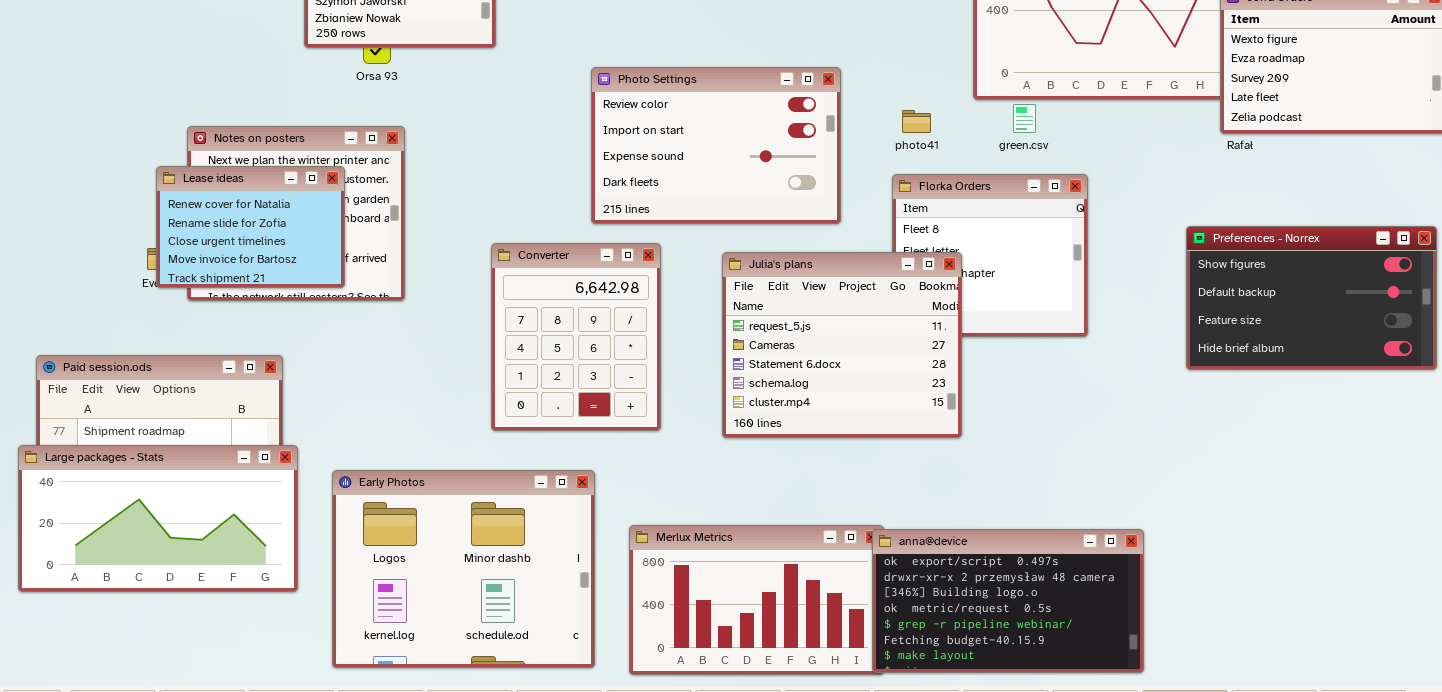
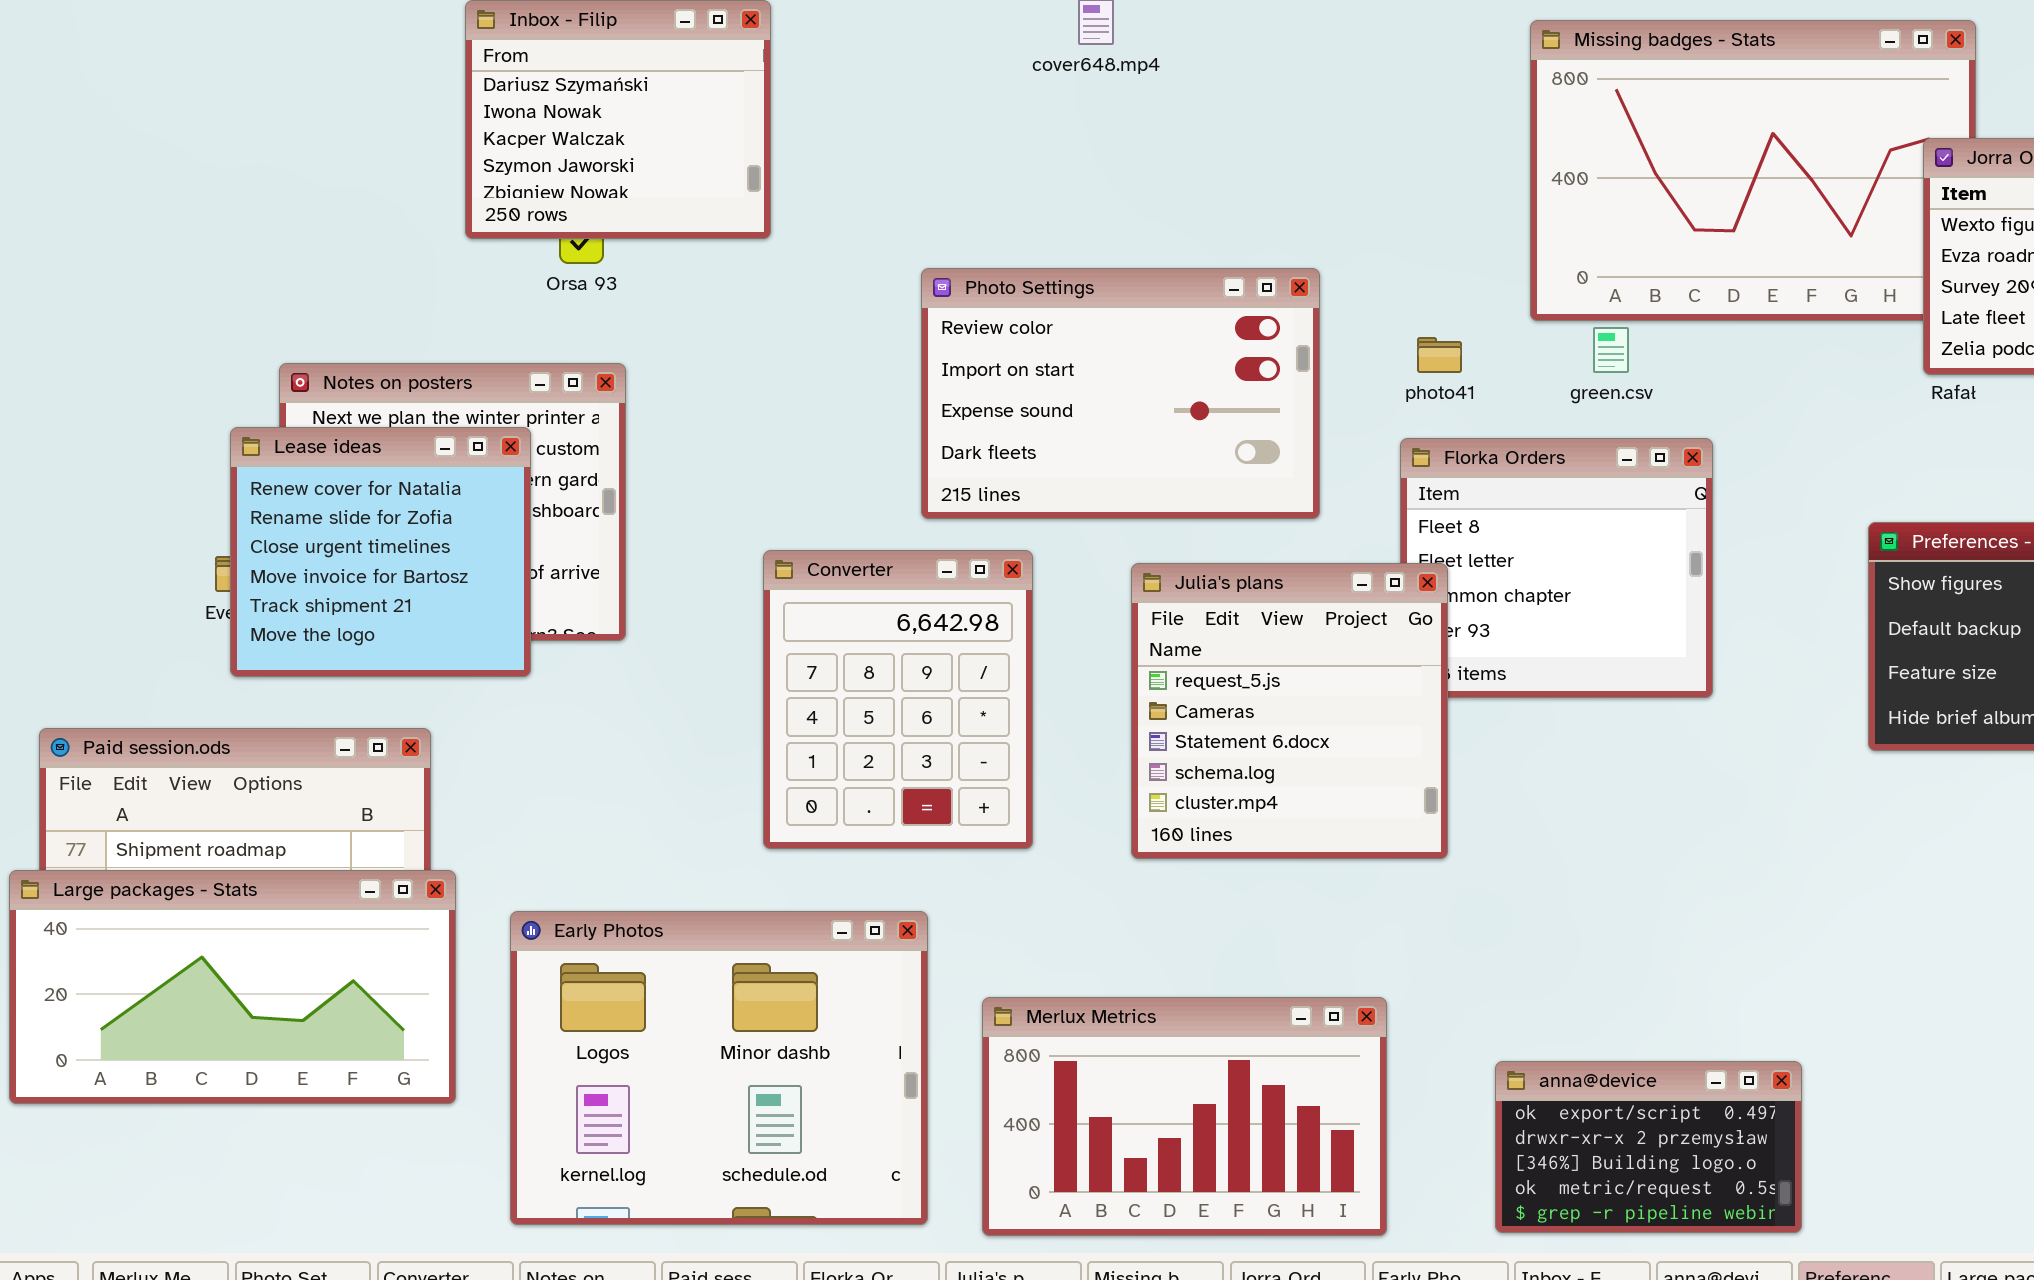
Lease ideas: [156,166,345,288] -> [230,427,531,677], resized
Julia's plans: [722,252,962,438] -> [1131,563,1448,859], resized
anna@device: [872,529,1144,673] -> [1495,1061,1802,1233], resized

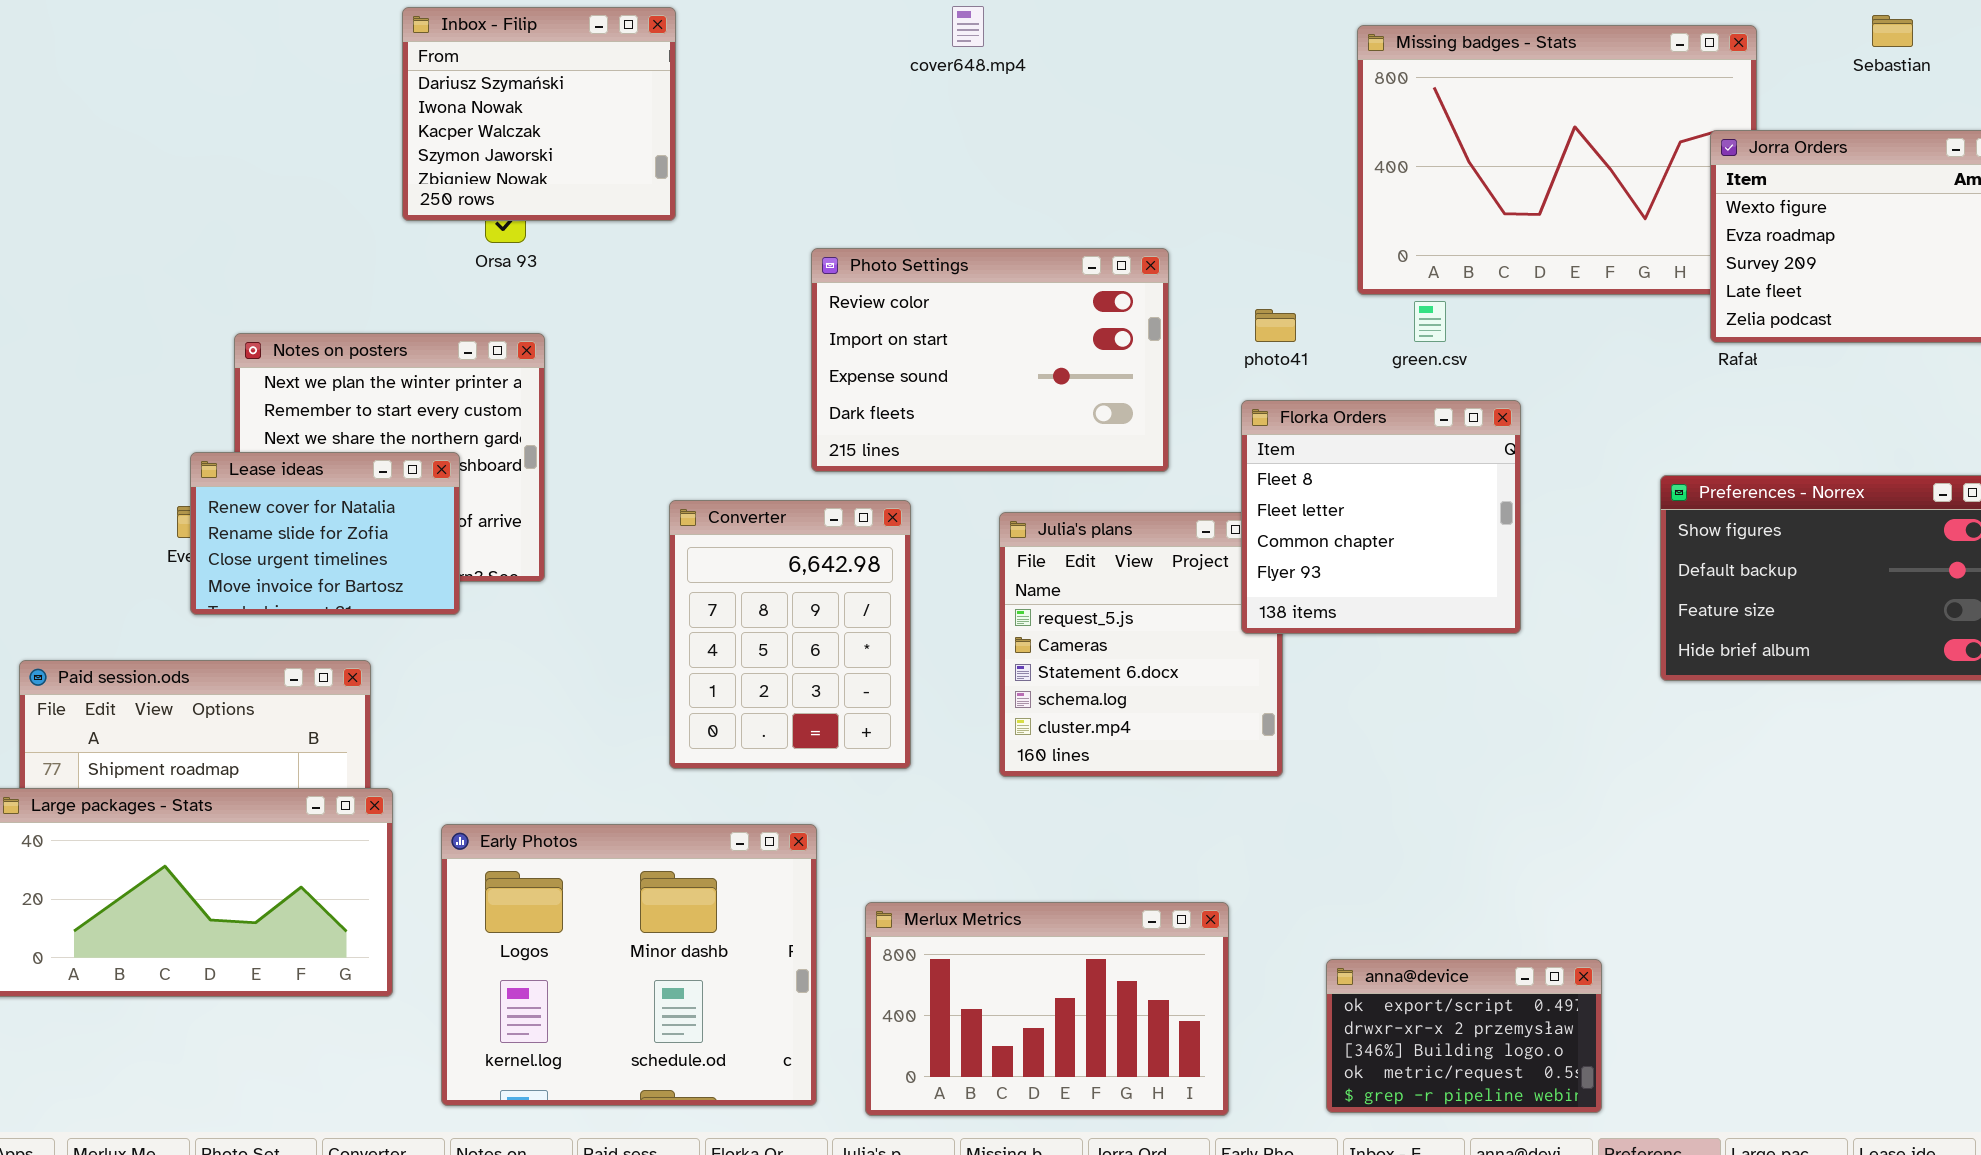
Lease ideas: [230,427,531,677] -> [190,452,460,615], resized
Florka Orders: [1400,438,1713,698] -> [1241,400,1521,634], raised

